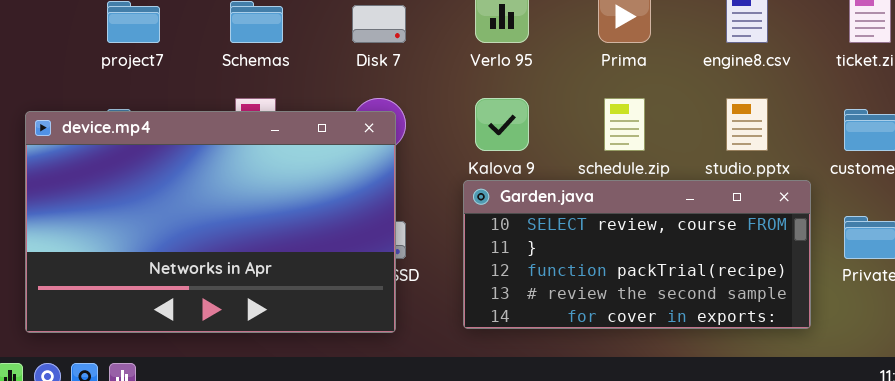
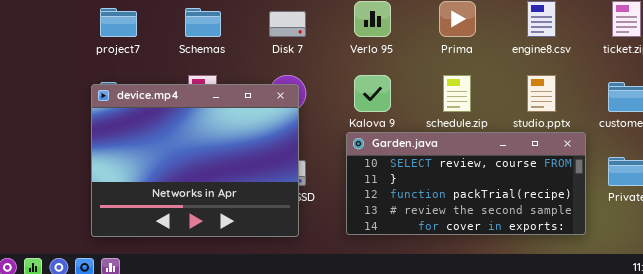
device.mp4: [25,111,396,333] -> [91,84,299,237], resized

